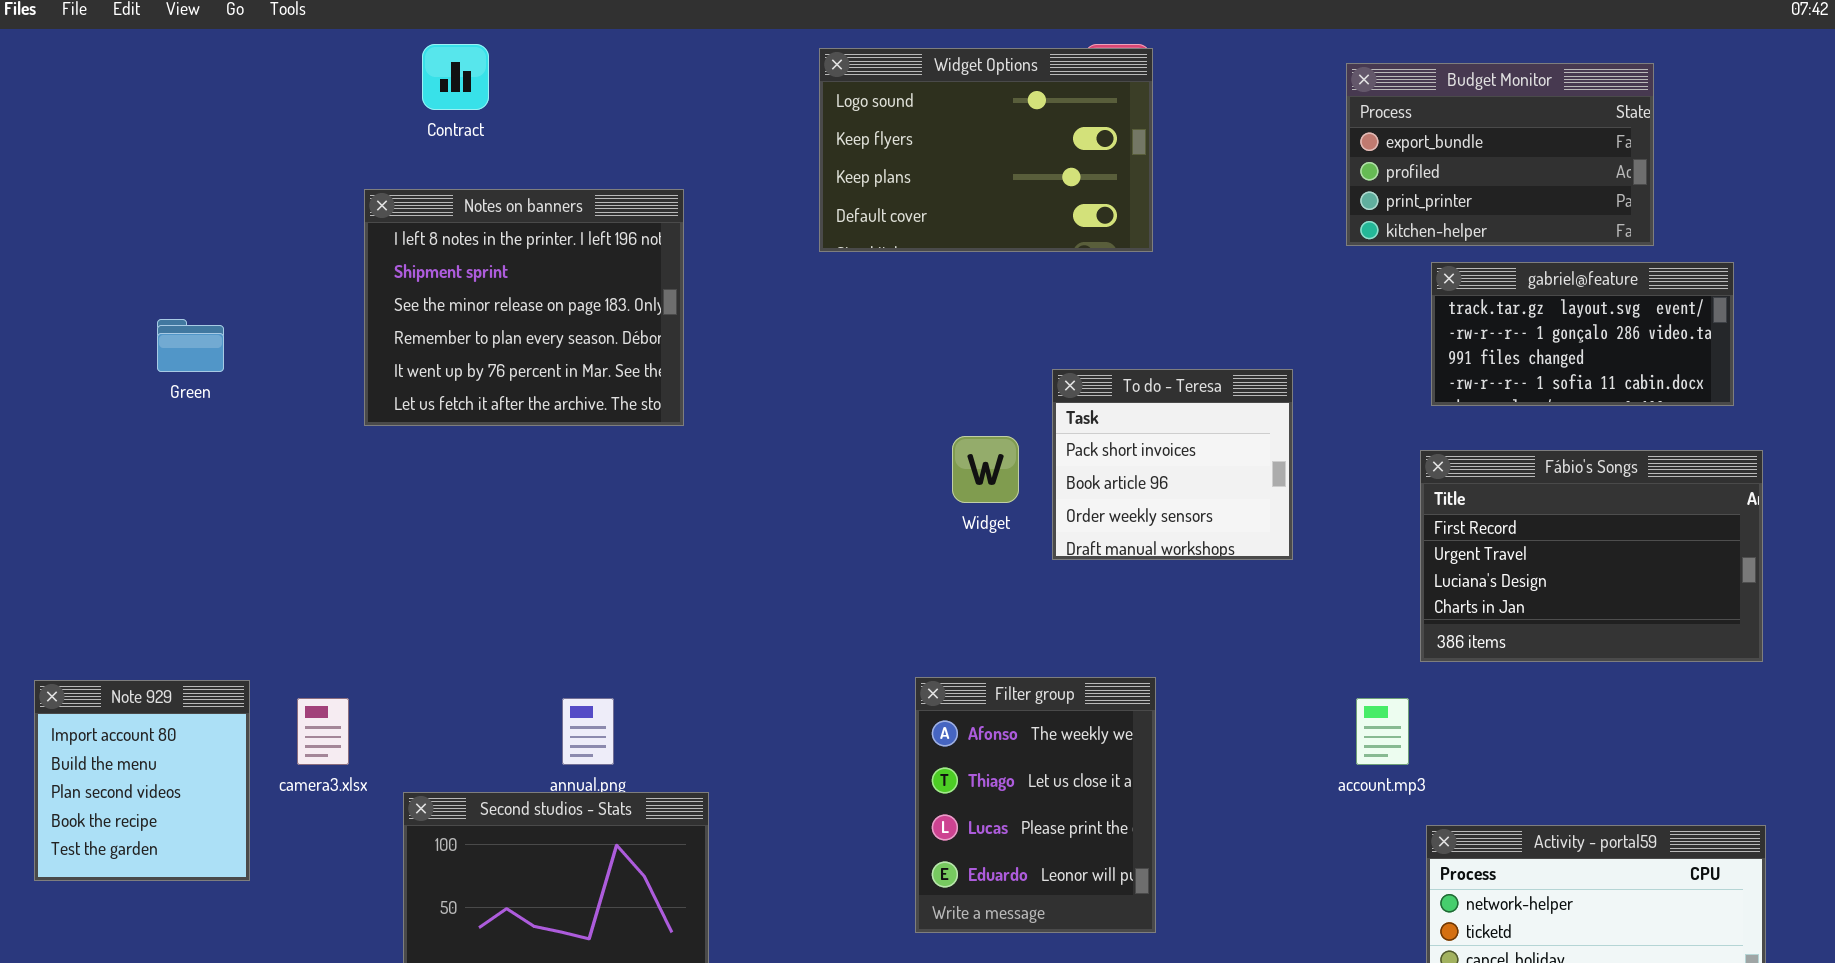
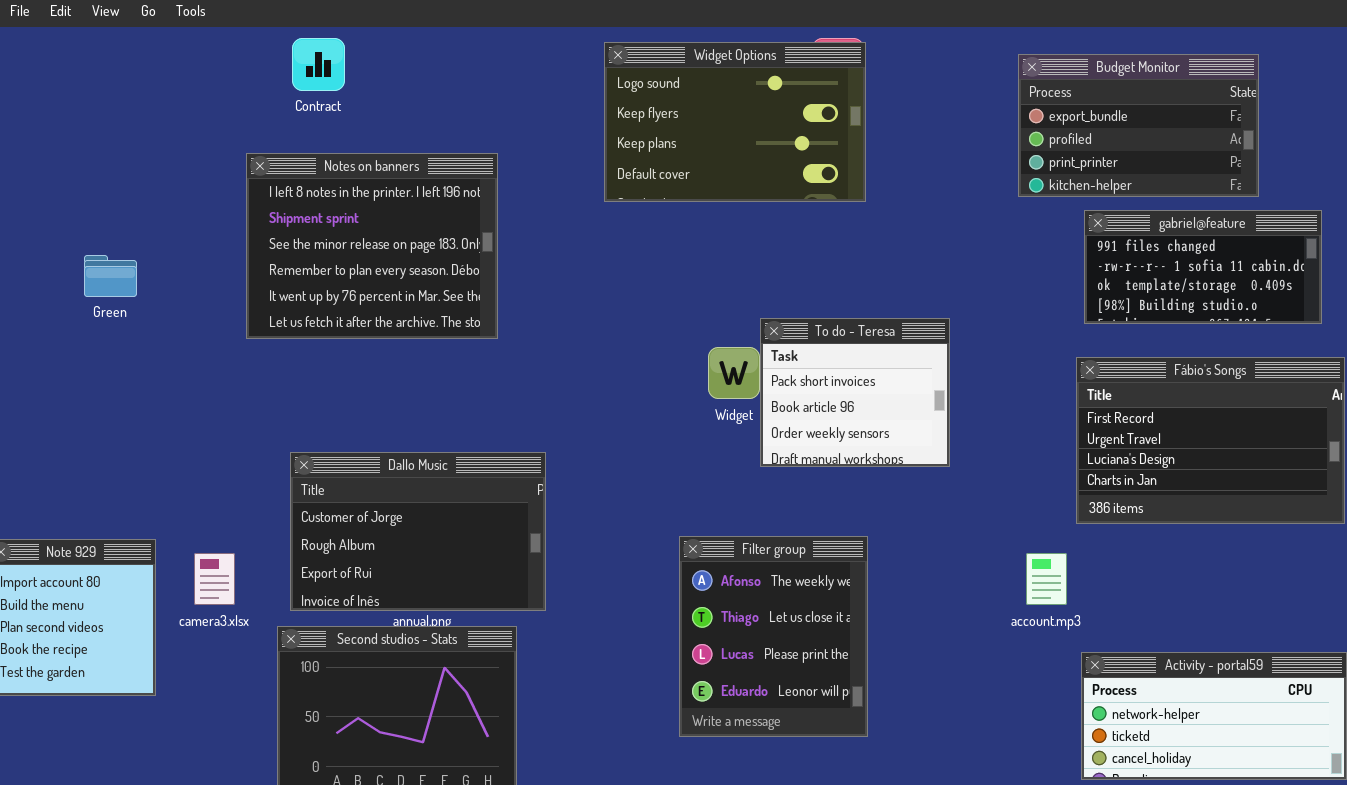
gabriel@feature: [1431,262,1734,406] -> [1084,210,1322,324], scrolled down 2 rows
To do - Teresa: [1052,369,1293,560] -> [760,318,950,467], moved
Dallo Music: none -> [290,452,546,611], opened

